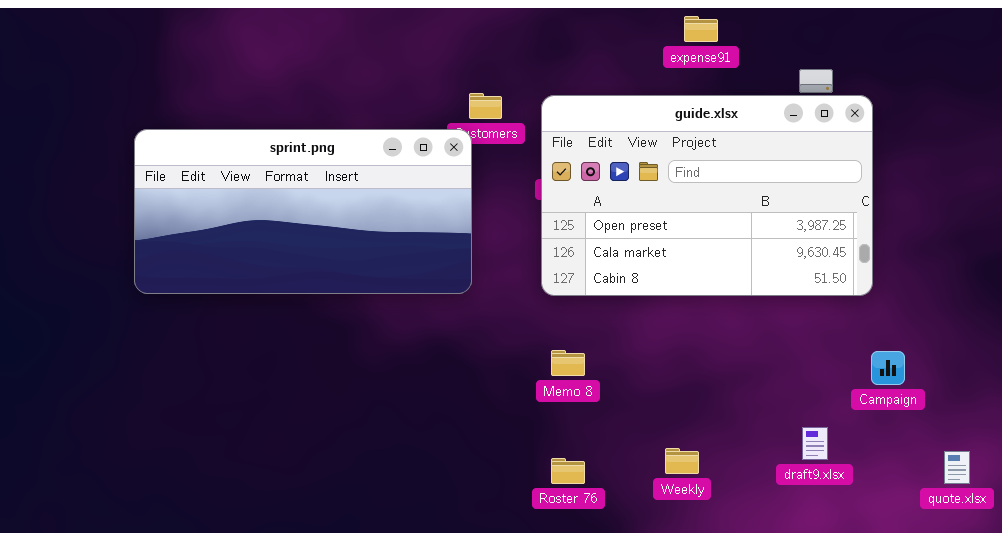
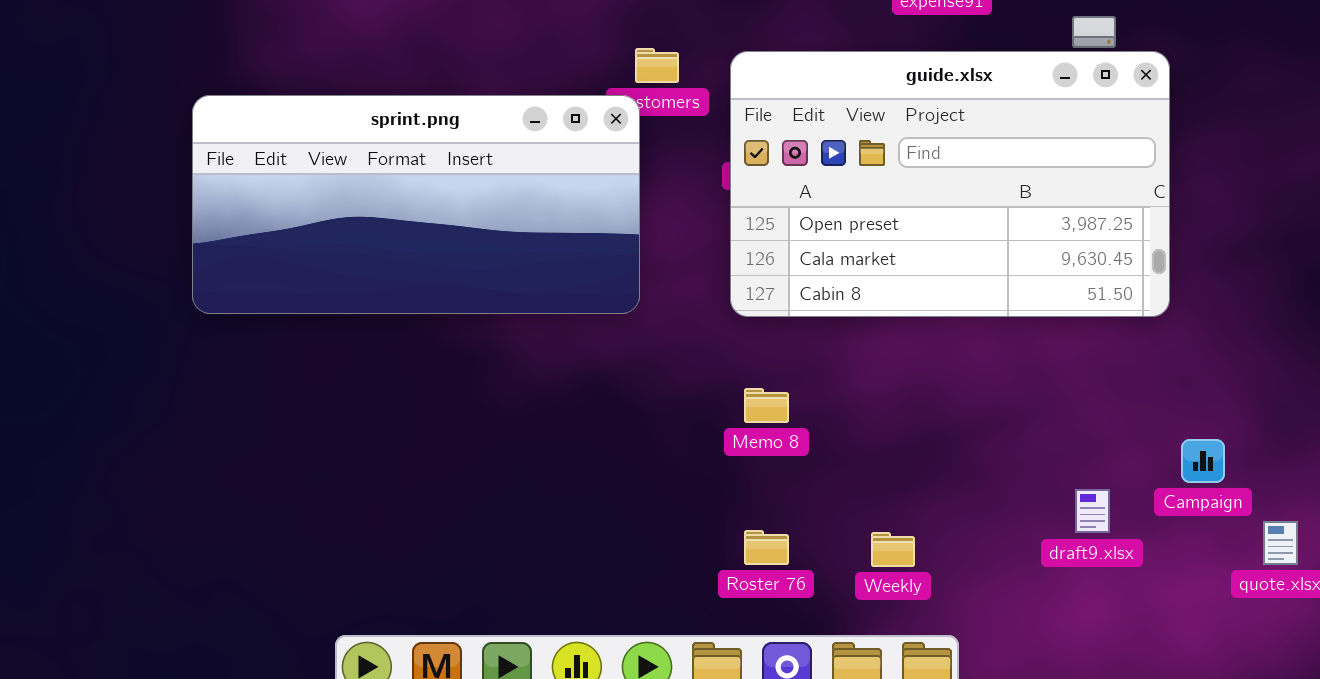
Campaign: [871,351,905,385] -> [1181,439,1225,483], moved
Weekly: [665,448,699,474] -> [871,532,915,567], moved

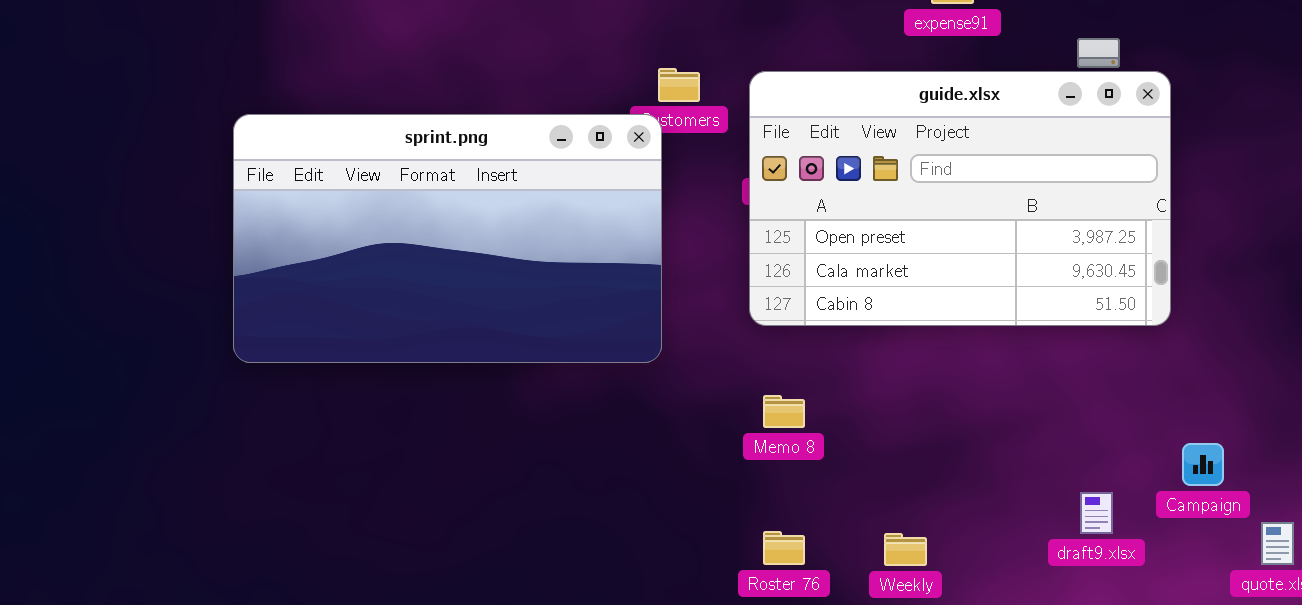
sprint.png: [192,95,640,314] -> [233,114,662,363], resized

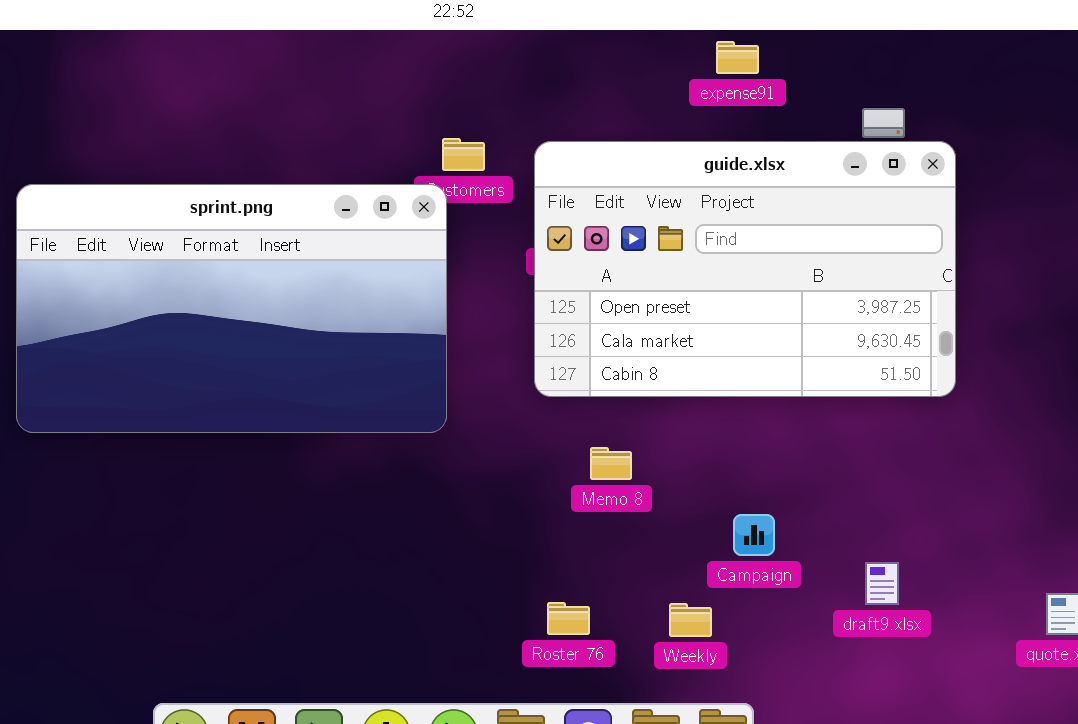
Memo 8: [763,395,805,428] -> [590,447,632,480], moved
Campaign: [1182,443,1224,486] -> [733,514,775,556], moved

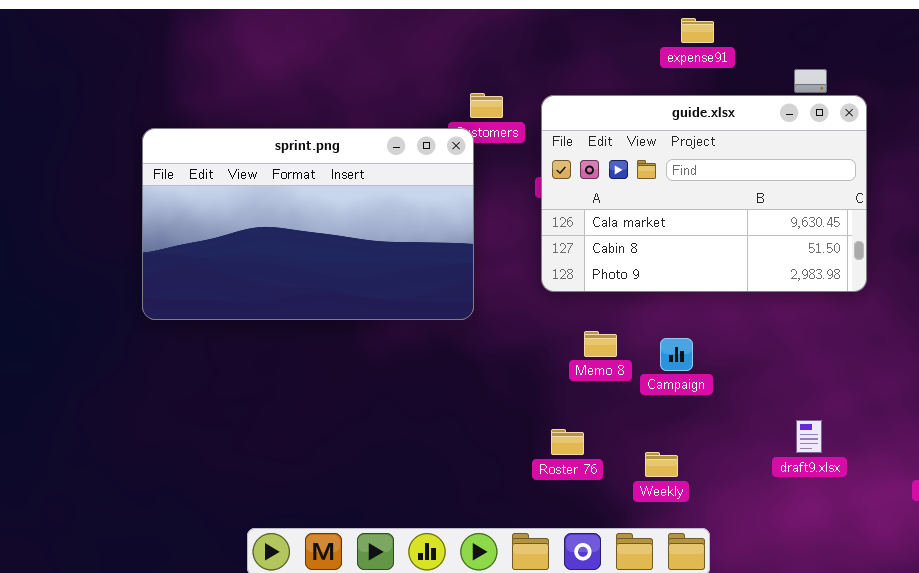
guide.xlsx: [534,141,956,397] -> [541,95,867,292], scrolled down 1 row
Campaign: [733,514,775,556] -> [660,338,693,371], moved
Roster 76: [547,602,590,635] -> [551,429,584,455], moved

